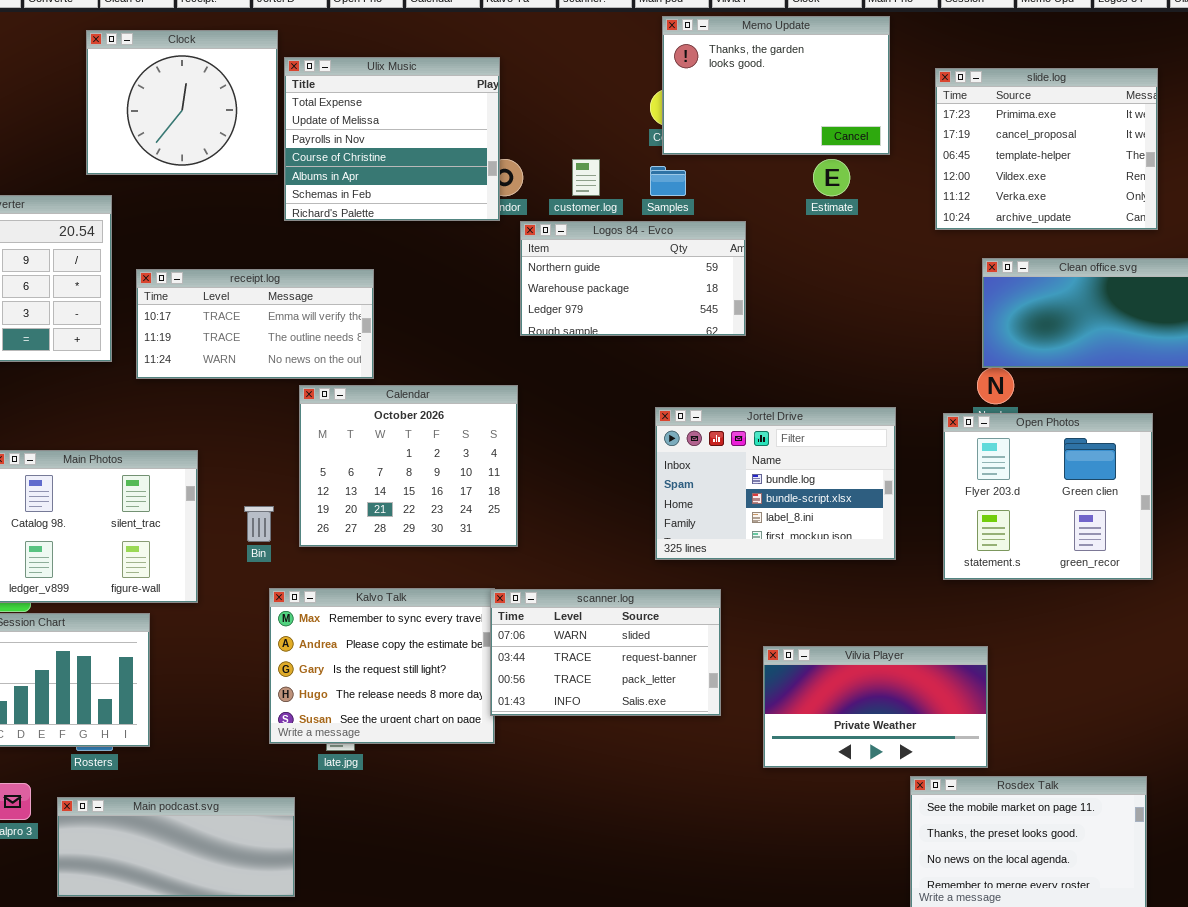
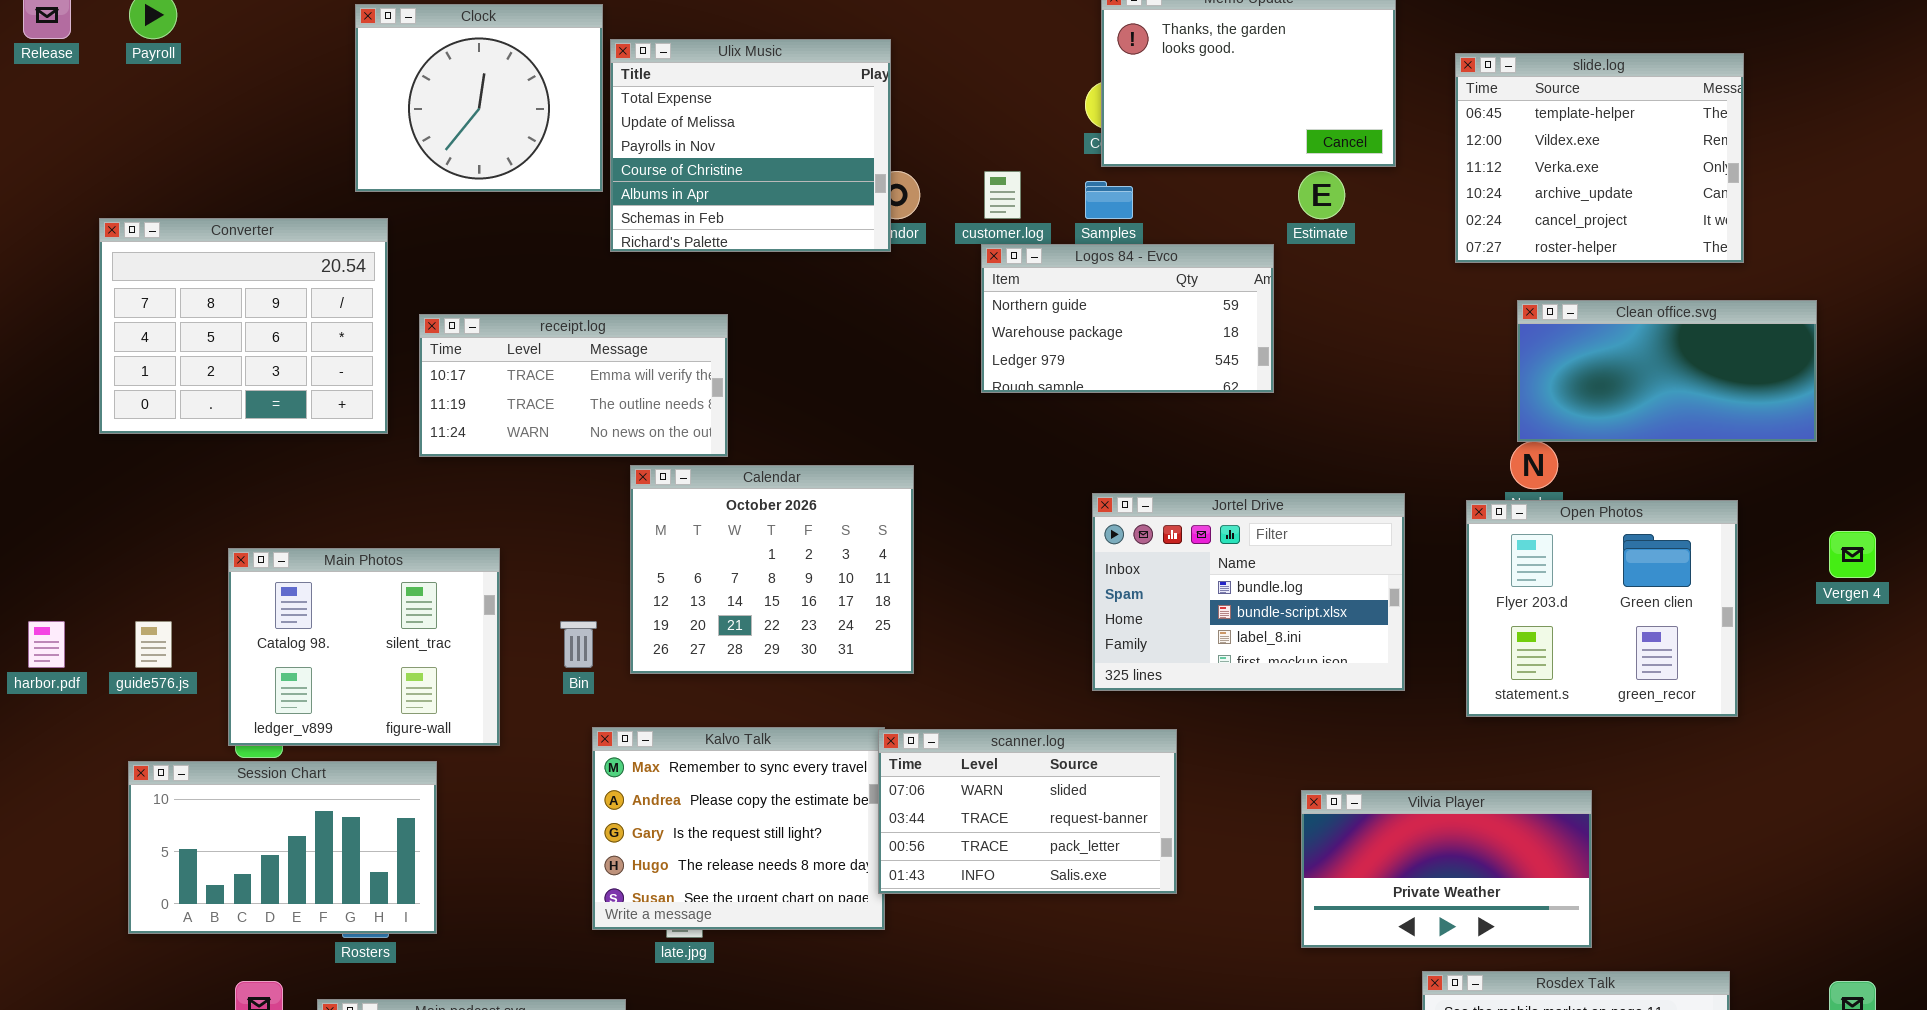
slide.log: [935,68,1158,230] -> [1455,53,1744,263], scrolled down 2 rows
Logos 84 - Evco: [520,221,746,336] -> [981,244,1274,393], moved
Vilvia Player: [763,646,988,768] -> [1301,790,1592,948], moved

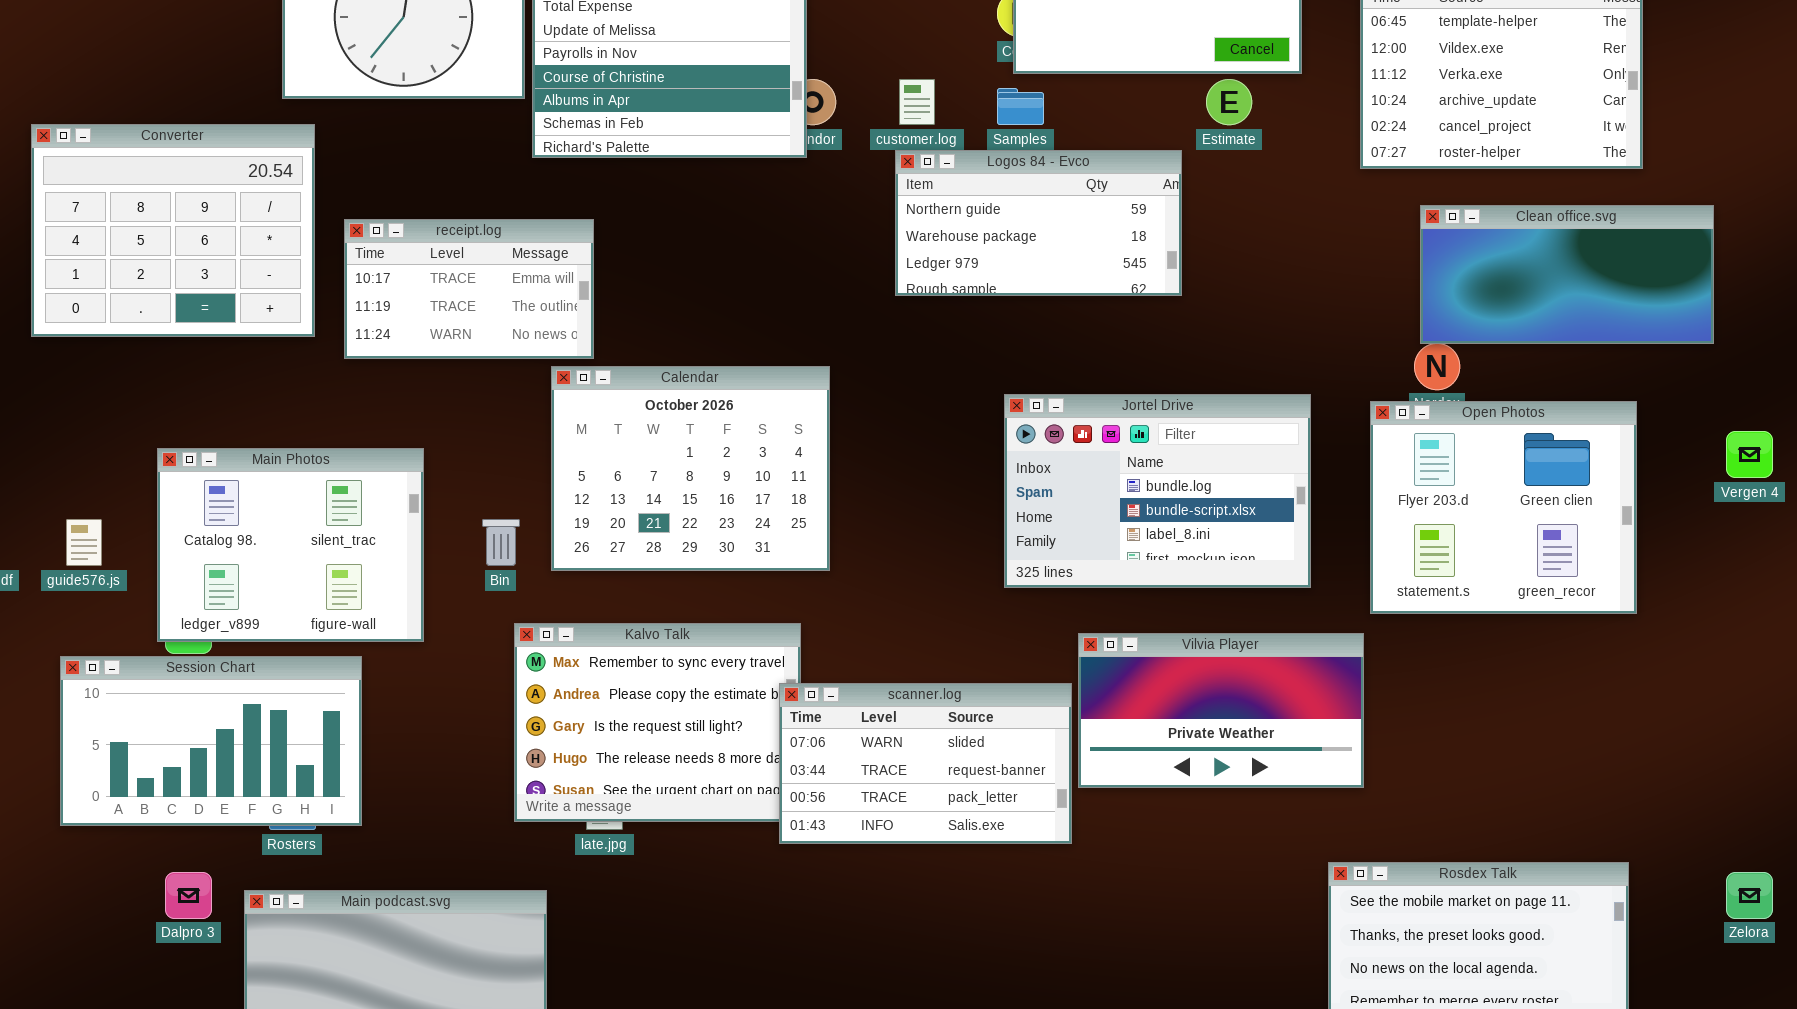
receipt.log: [419,314,728,457] -> [344,219,594,359], resized
scanner.log: [878,729,1177,894] -> [779,683,1072,844], moved
Vilvia Player: [1301,790,1592,948] -> [1078,633,1364,788], moved

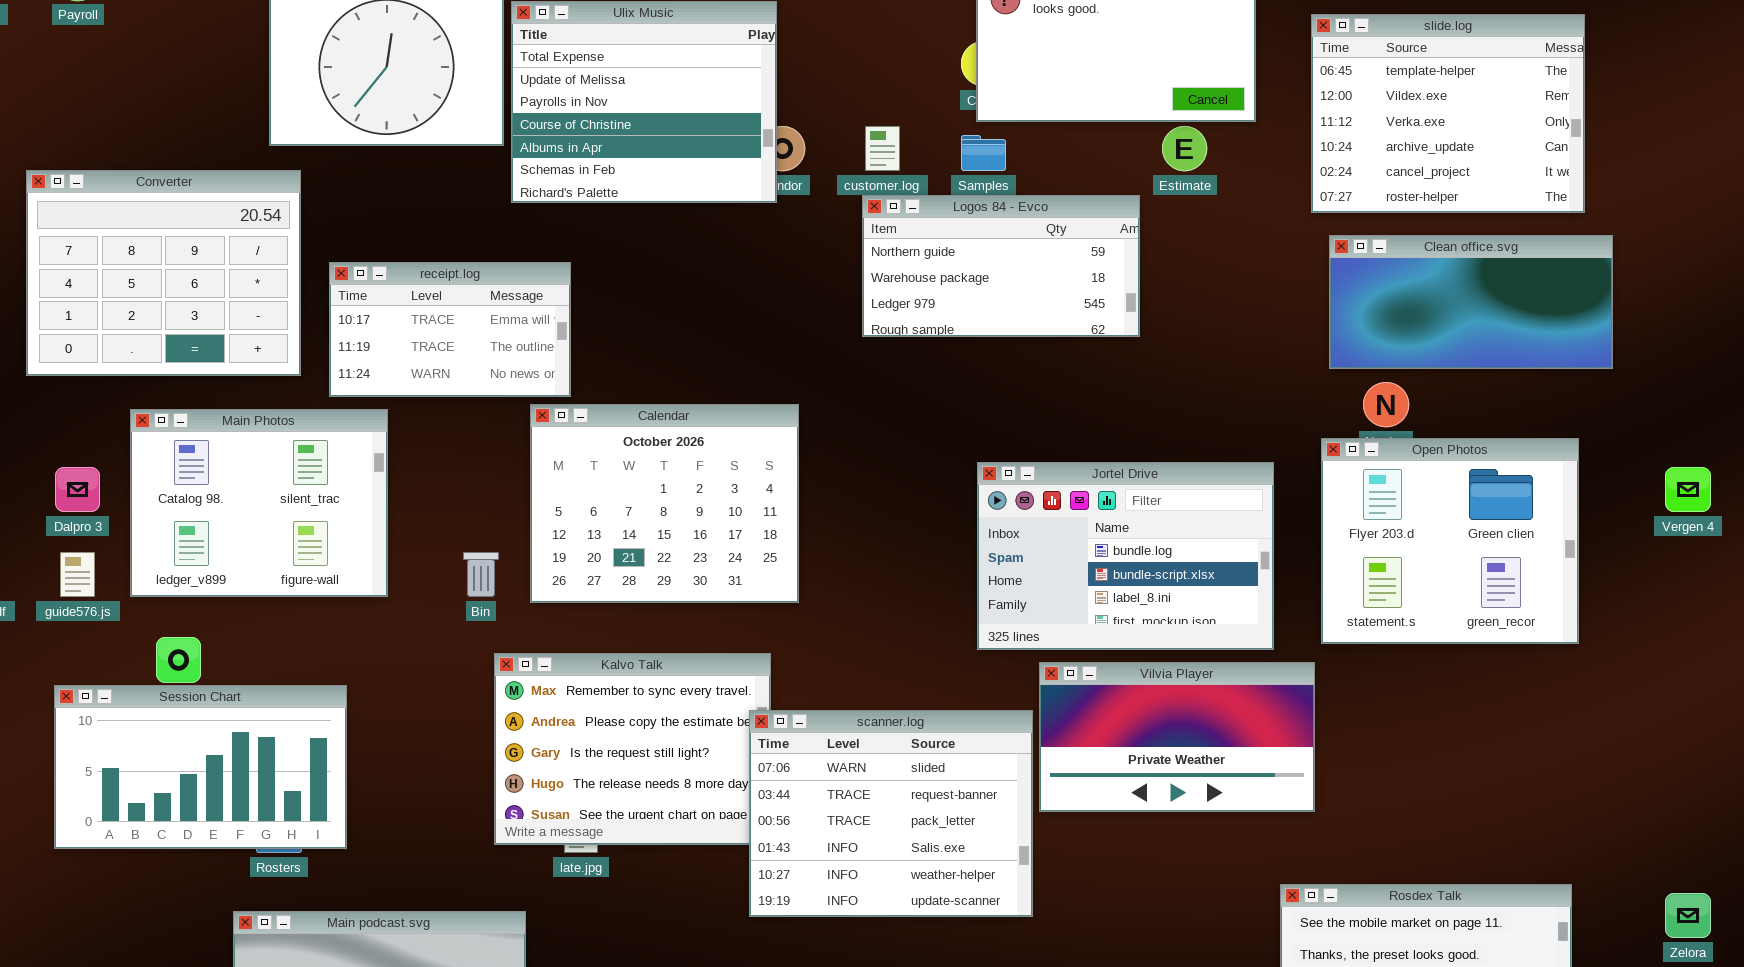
Clean office.svg: [1420,205,1714,344] -> [1329,235,1613,369], moved
Jortel Drive: [1004,394,1311,588] -> [977,462,1274,650], moved
Main Photos: [157,448,424,642] -> [130,409,388,597], moved
scanner.log: [779,683,1072,844] -> [749,710,1033,917], resized
Dalpro 3: [165,872,212,919] -> [55,467,100,512], moved

